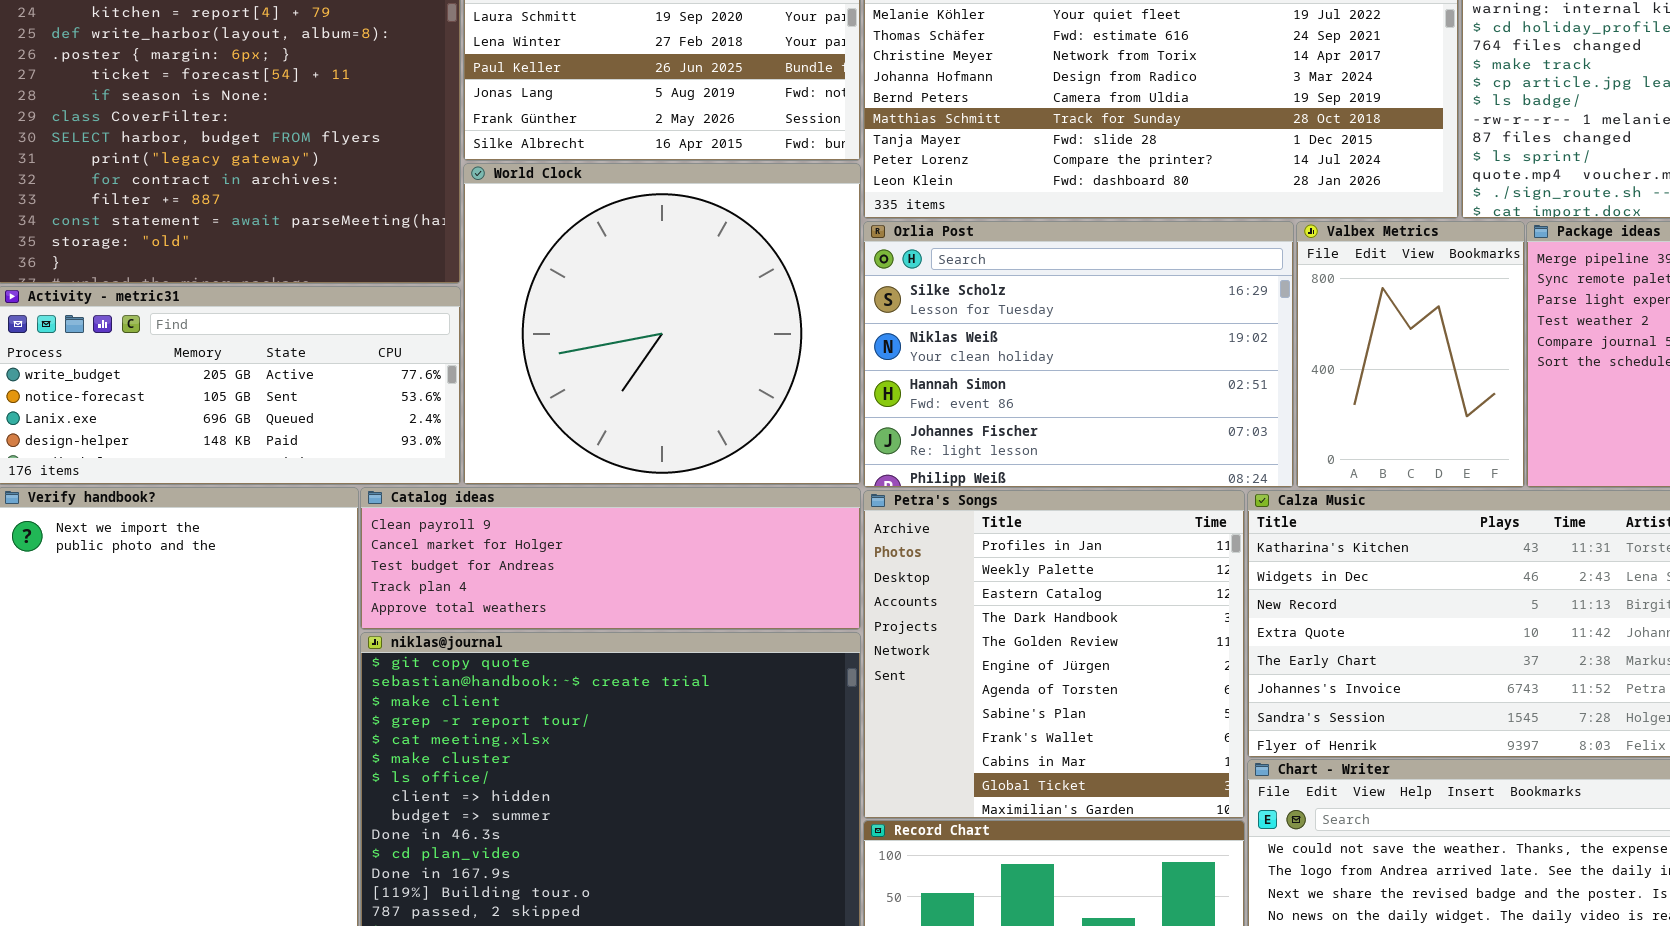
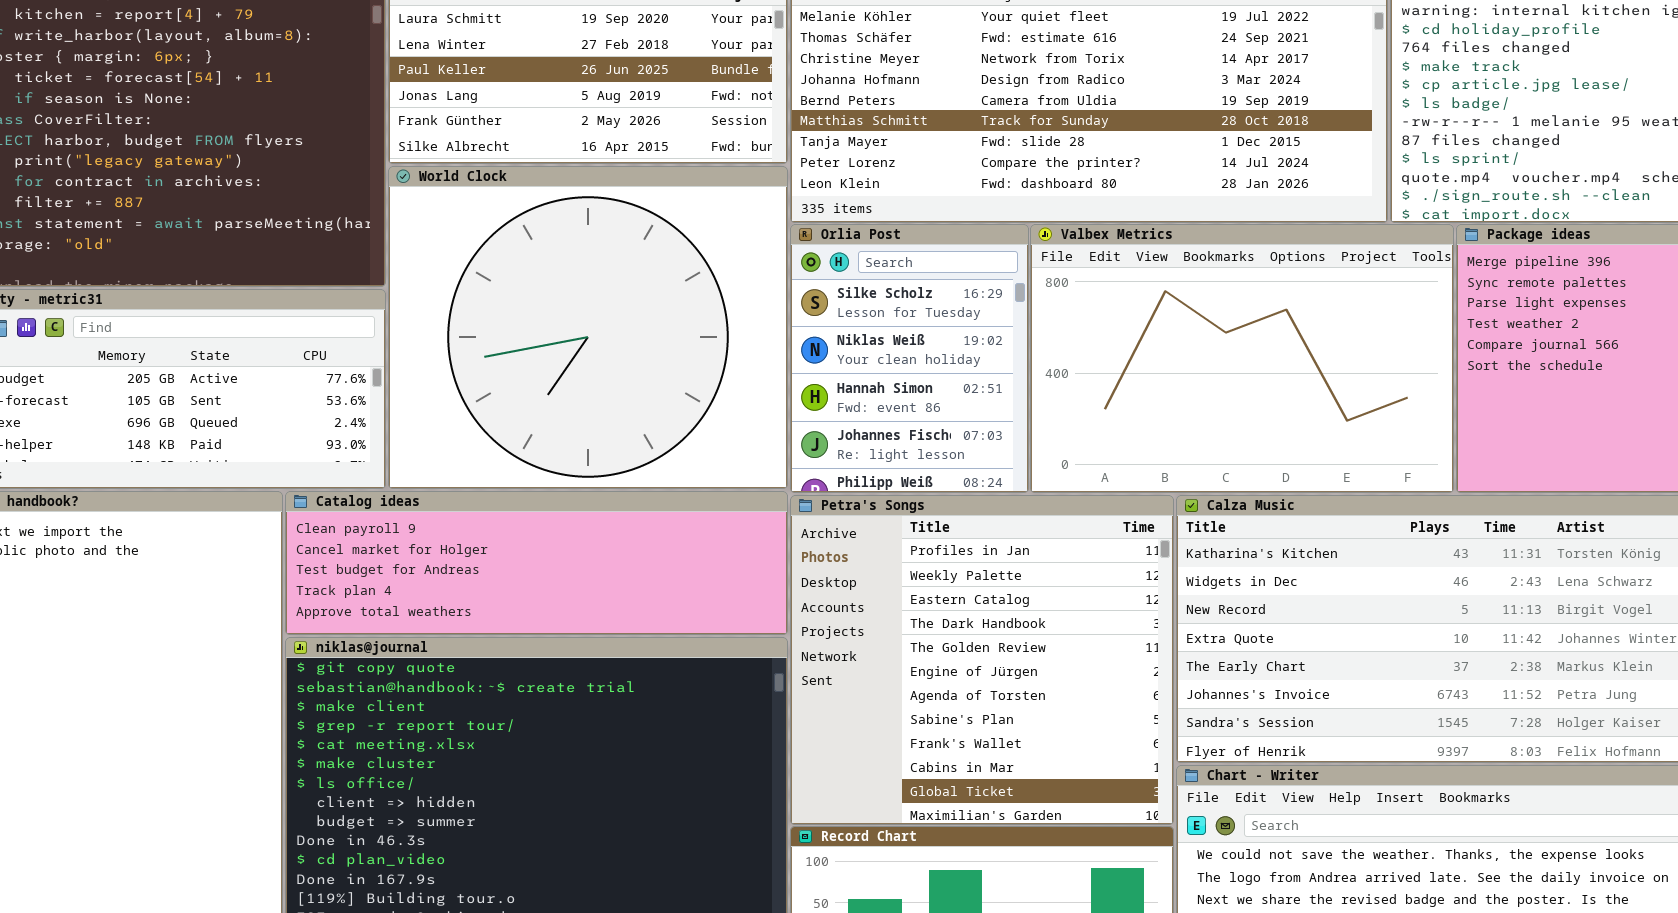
Orlia Post: [863,221,1294,488] -> [790,224,1029,493], resized
Valbex Metrics: [1296,221,1525,488] -> [1030,224,1454,493], resized

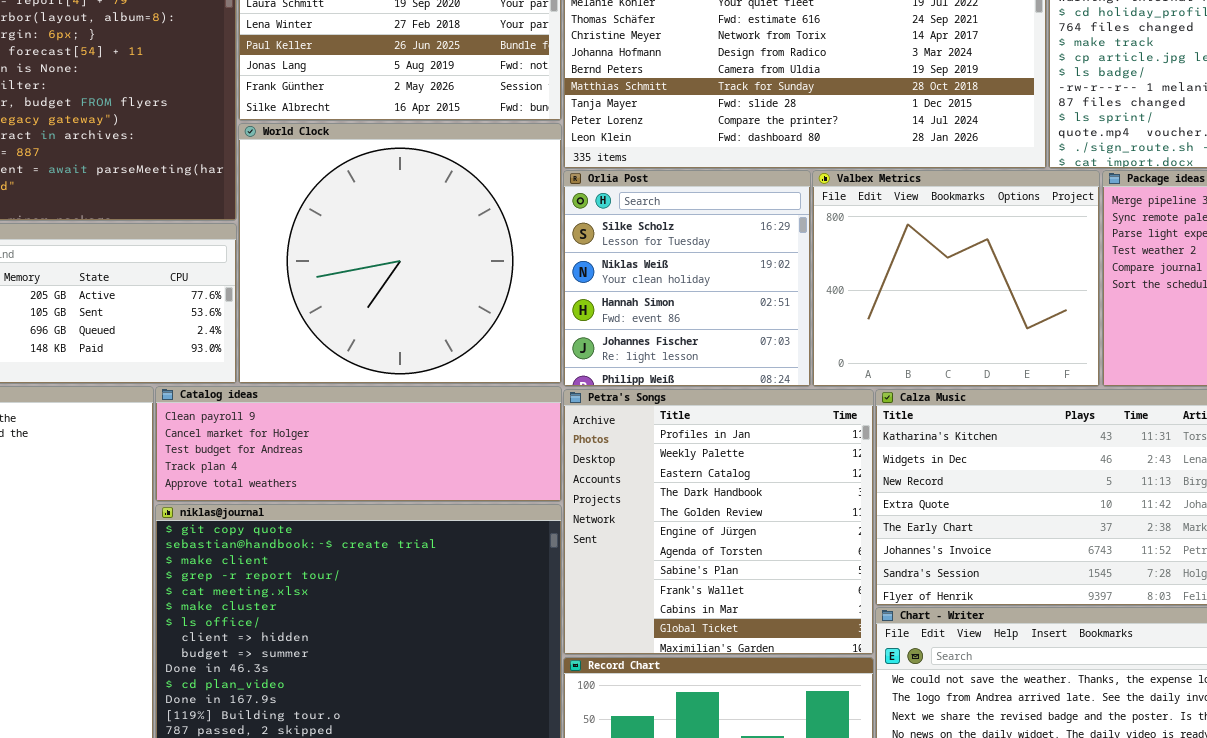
Orlia Post: [790,224,1029,493] -> [563,170,811,387], resized
Valbex Metrics: [1030,224,1454,493] -> [812,170,1100,387], resized

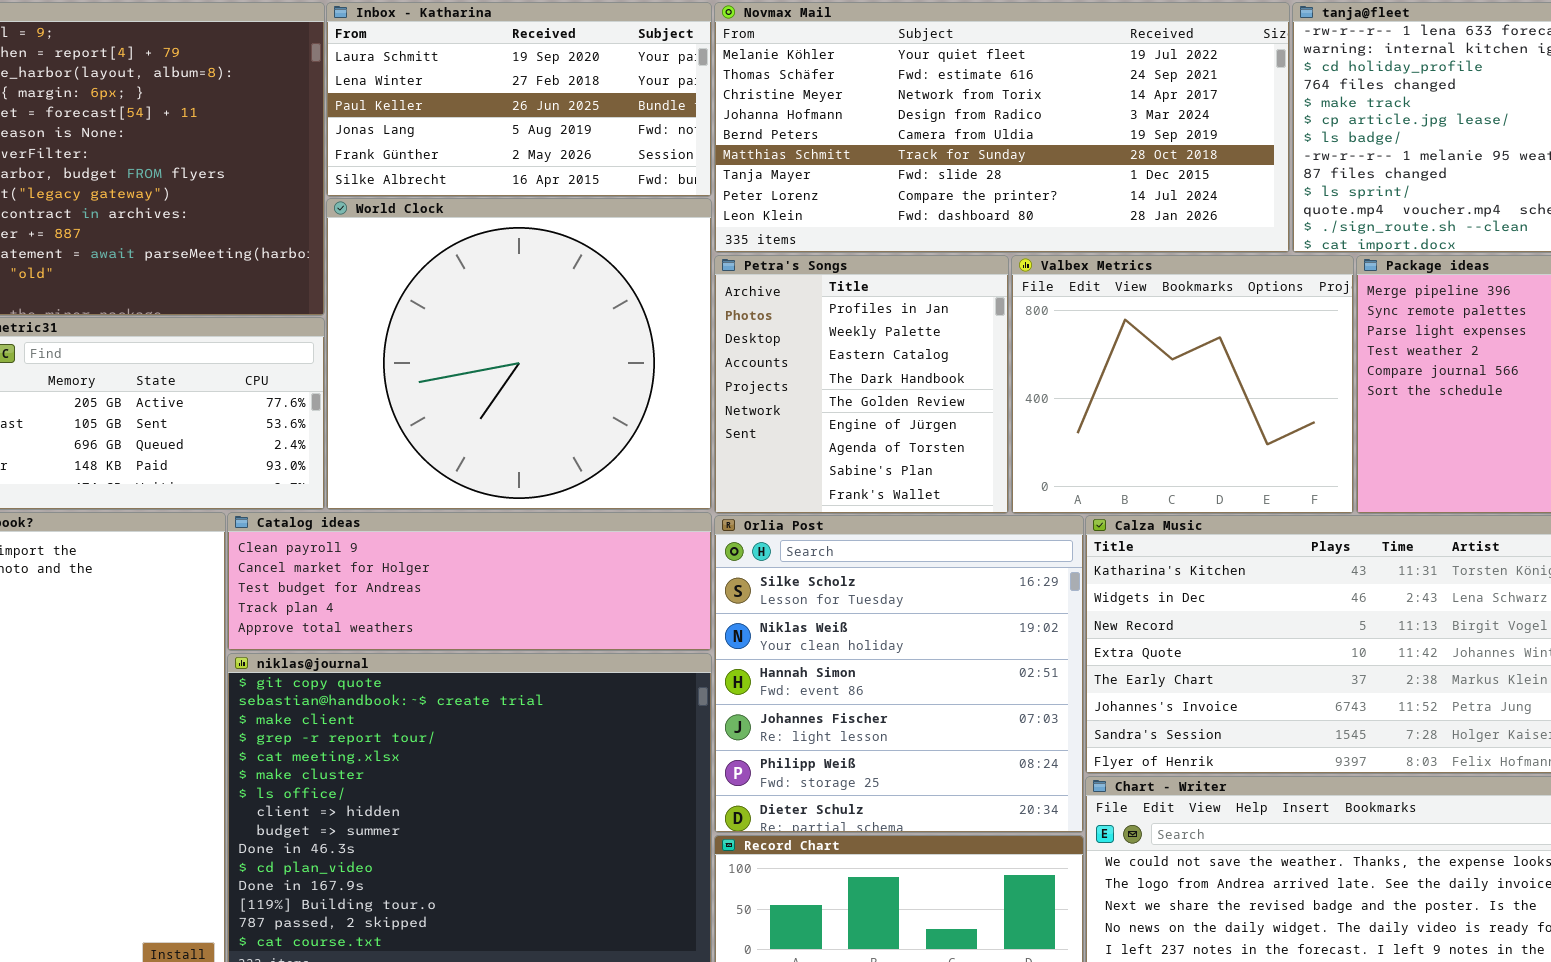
Orlia Post: [563,170,811,387] -> [714,515,1084,833], moved, resized
Petra's Songs: [563,389,874,655] -> [714,255,1009,514], moved, resized

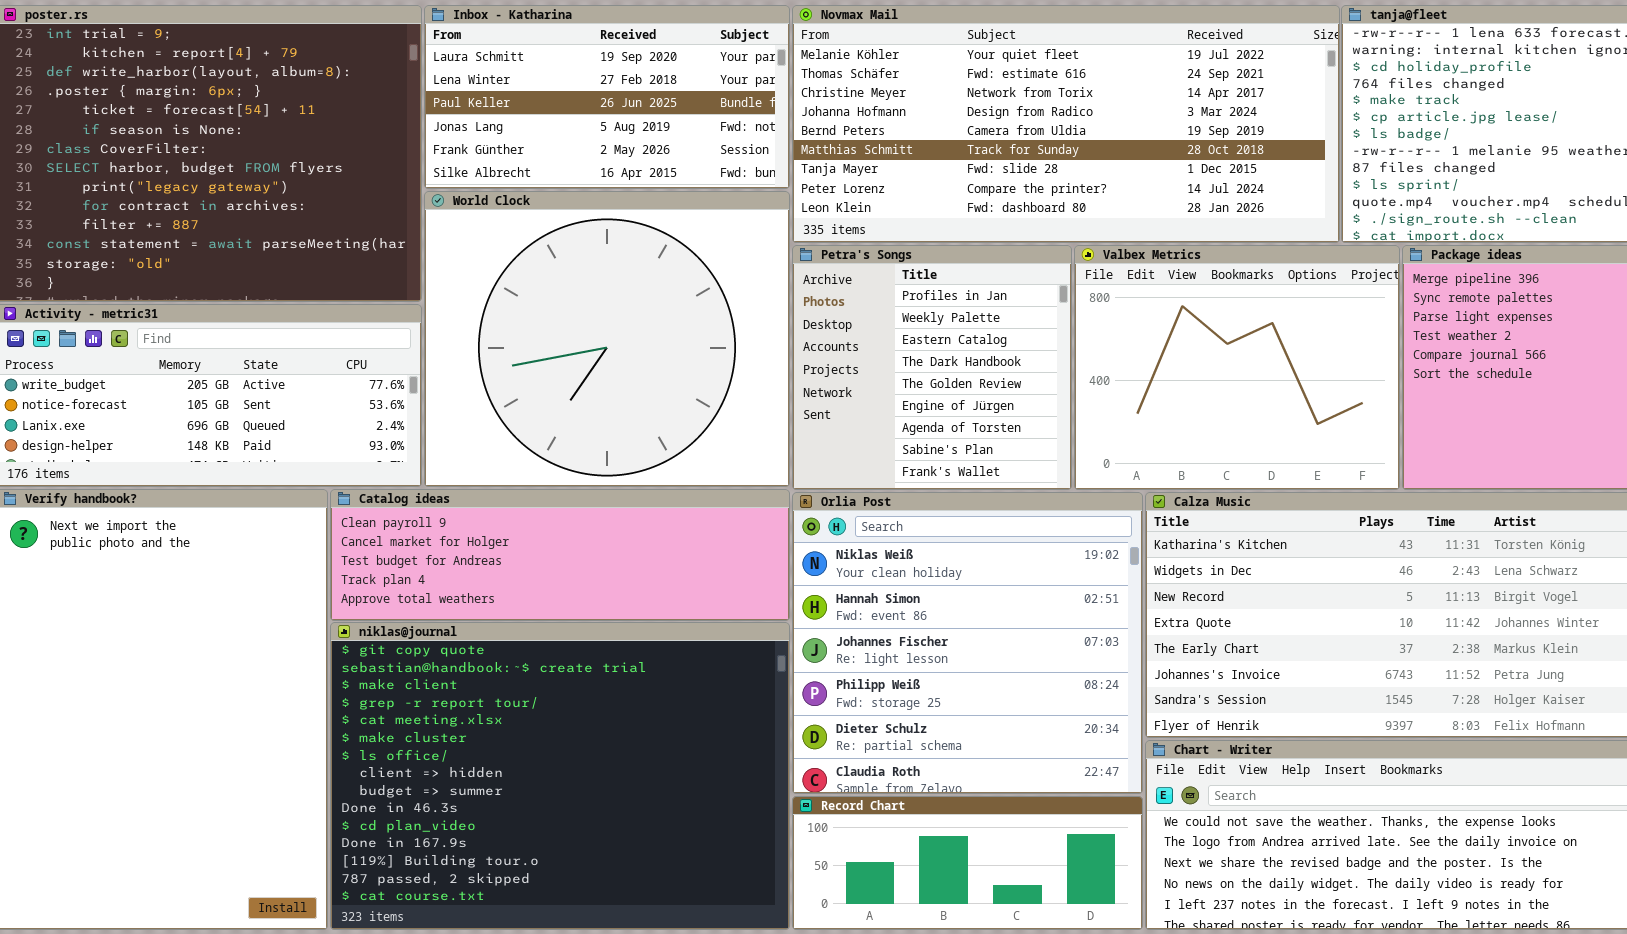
Orlia Post: [714,515,1084,833] -> [792,492,1143,794], scrolled down 1 row

